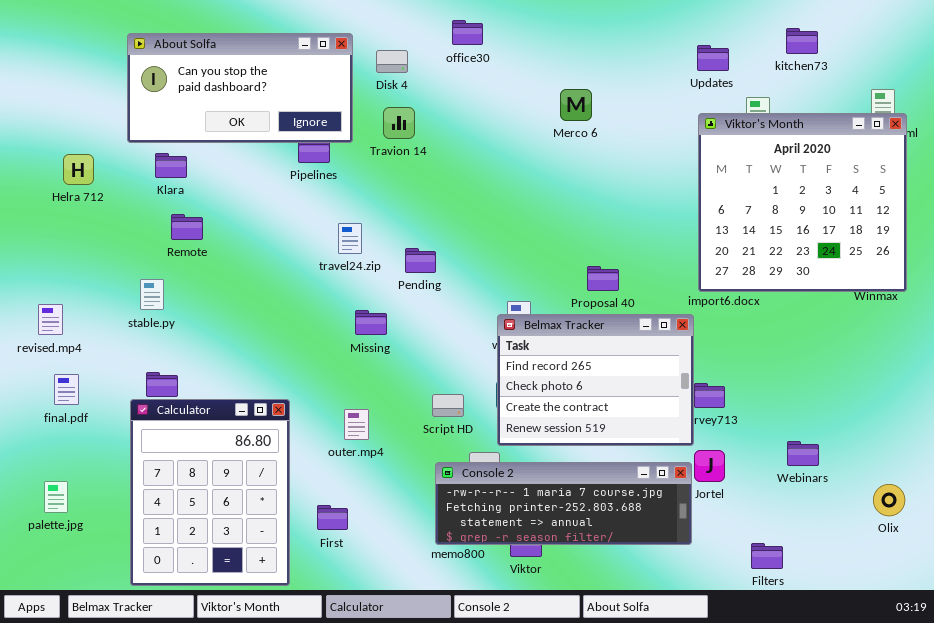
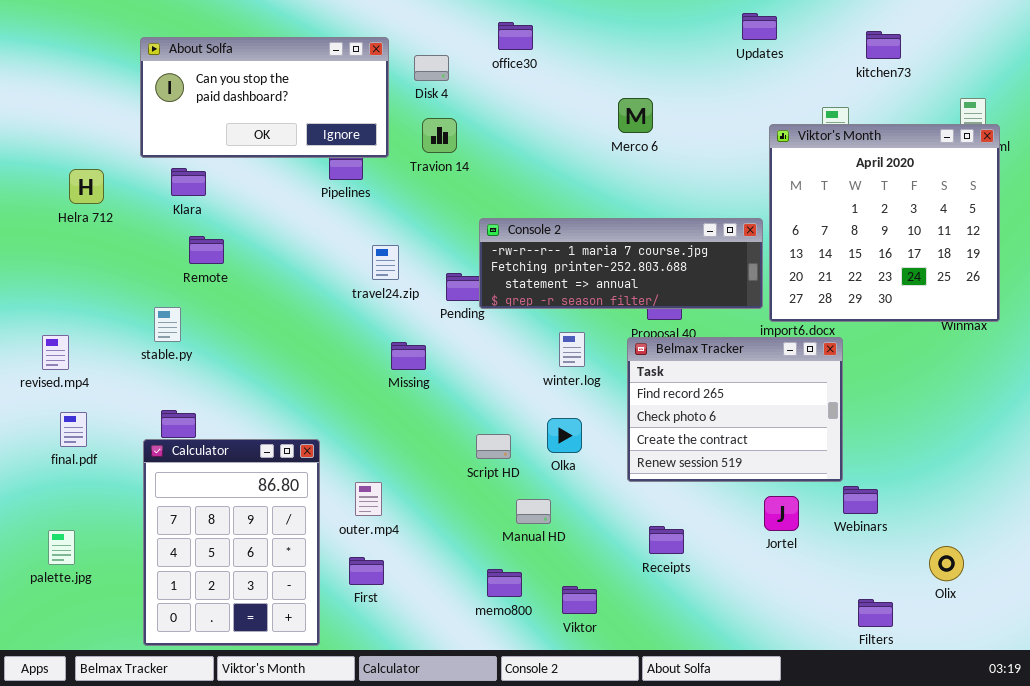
Updates: [697,45,729,71] -> [742,13,777,40], moved
Belmax Tracker: [497,314,694,446] -> [627,337,843,482], moved
outer.mp4: [344,409,369,440] -> [355,482,382,516], moved
Webinars: [787,441,819,466] -> [843,486,878,514], moved
Console 2: [435,462,692,545] -> [479,218,763,309], moved
Olix: [873,484,905,516] -> [929,546,964,581], moved
Filters: [751,543,783,569] -> [858,599,893,627], moved

